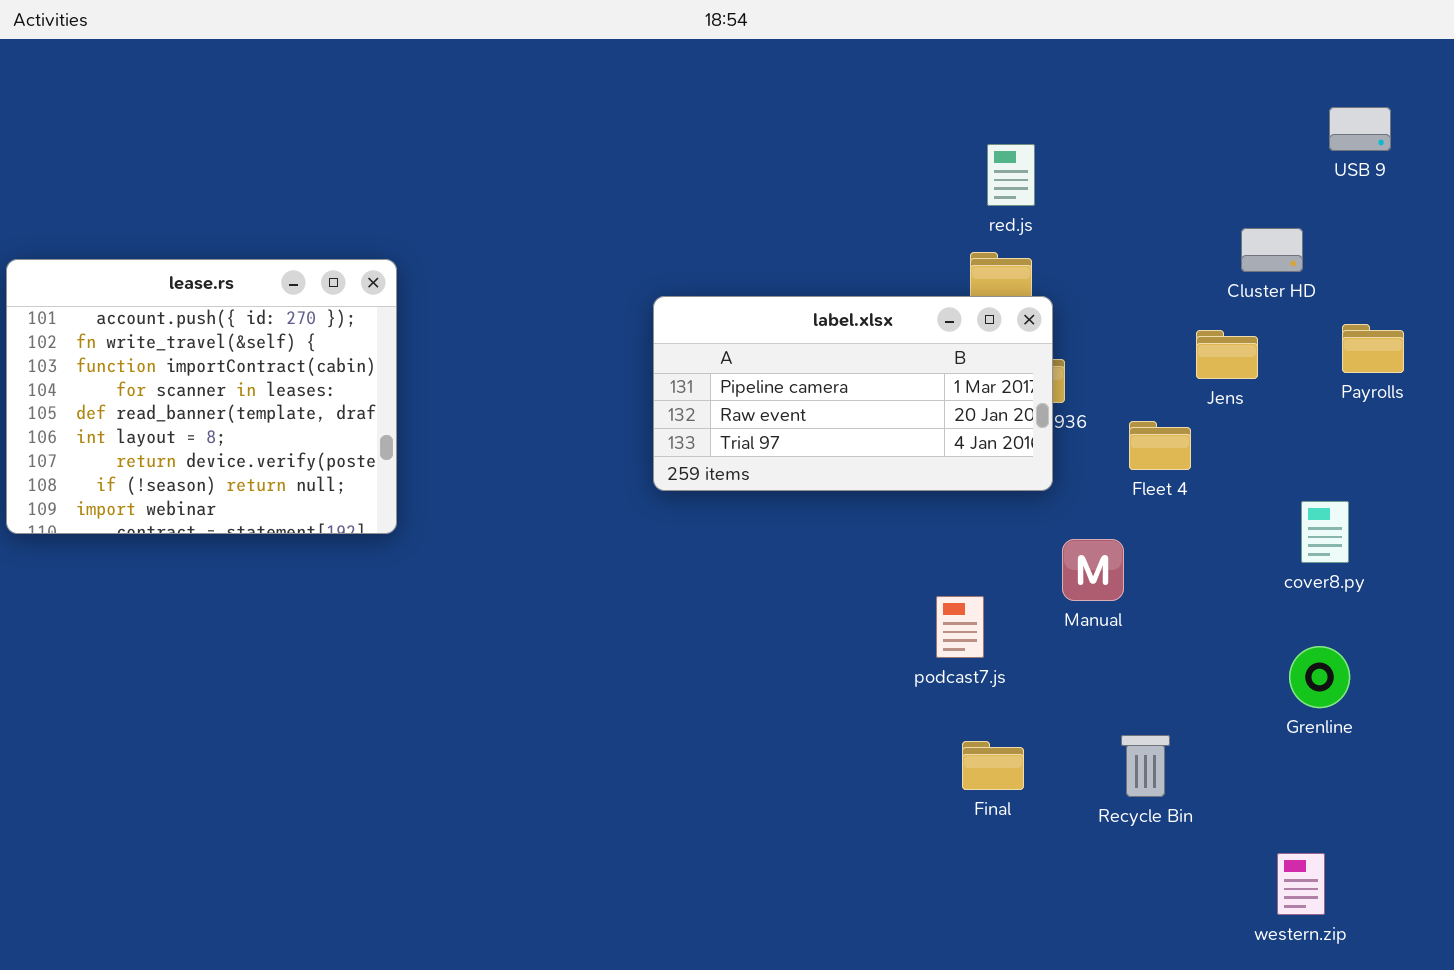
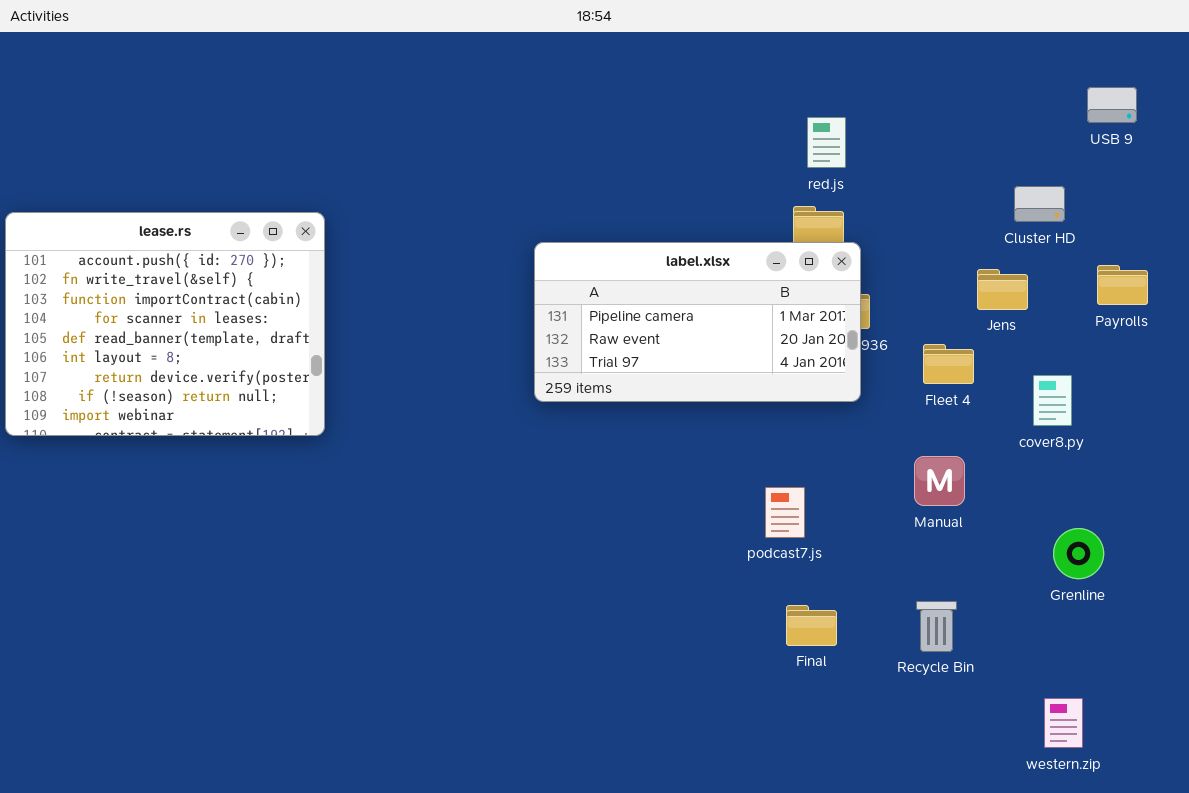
cover8.py: [1301,501,1349,563] -> [1033,375,1072,426], moved
Manual: [1062,539,1124,601] -> [914,456,965,506], moved

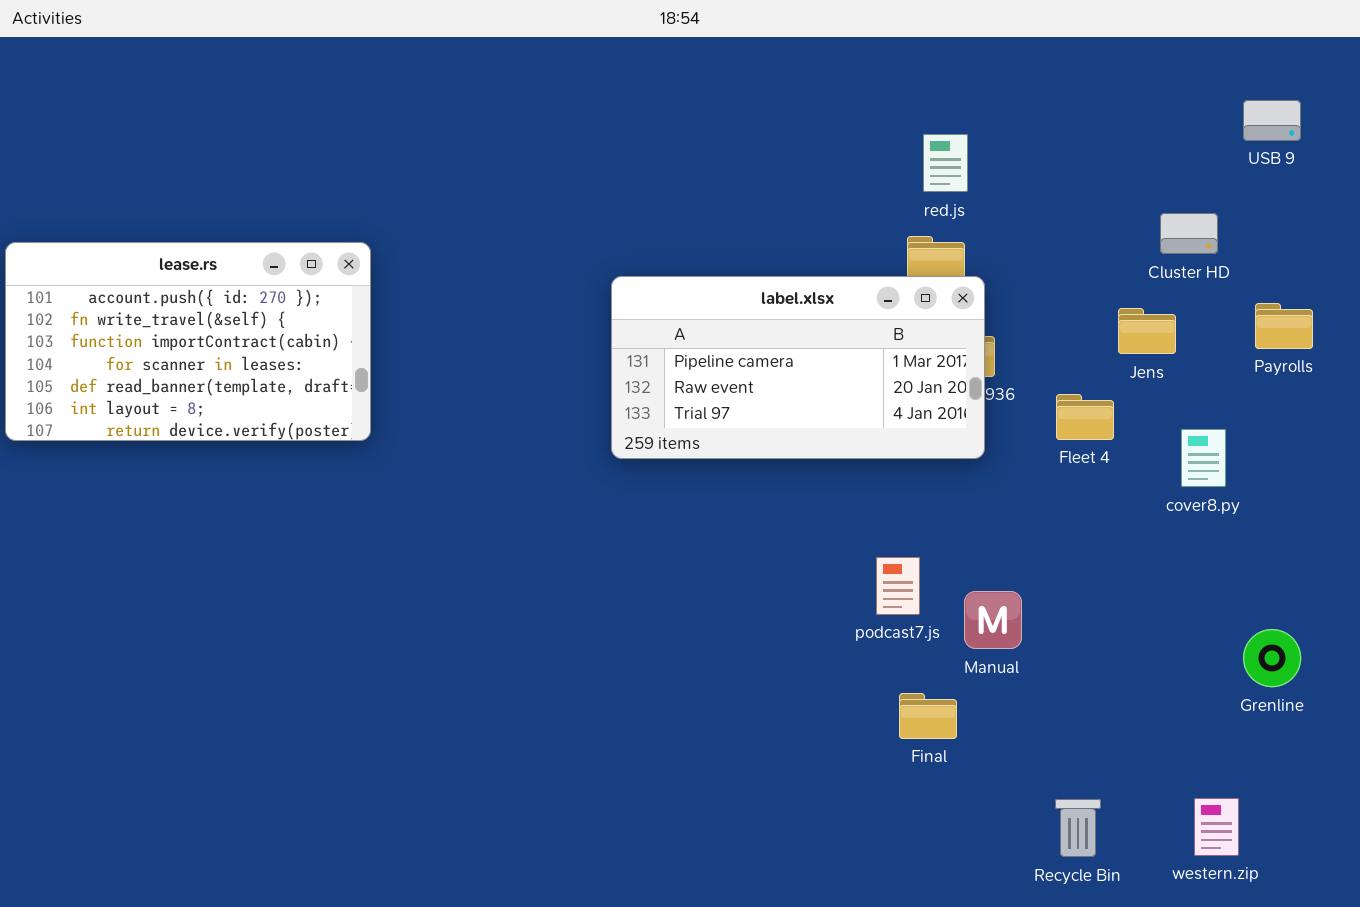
lease.rs: [5,212,325,436] -> [5,242,371,441], resized
Manual: [914,456,965,506] -> [964,591,1022,649], moved
Grenline: [1053,528,1104,579] -> [1243,629,1301,687], moved
Recycle Bin: [916,601,957,652] -> [1055,799,1101,857], moved

